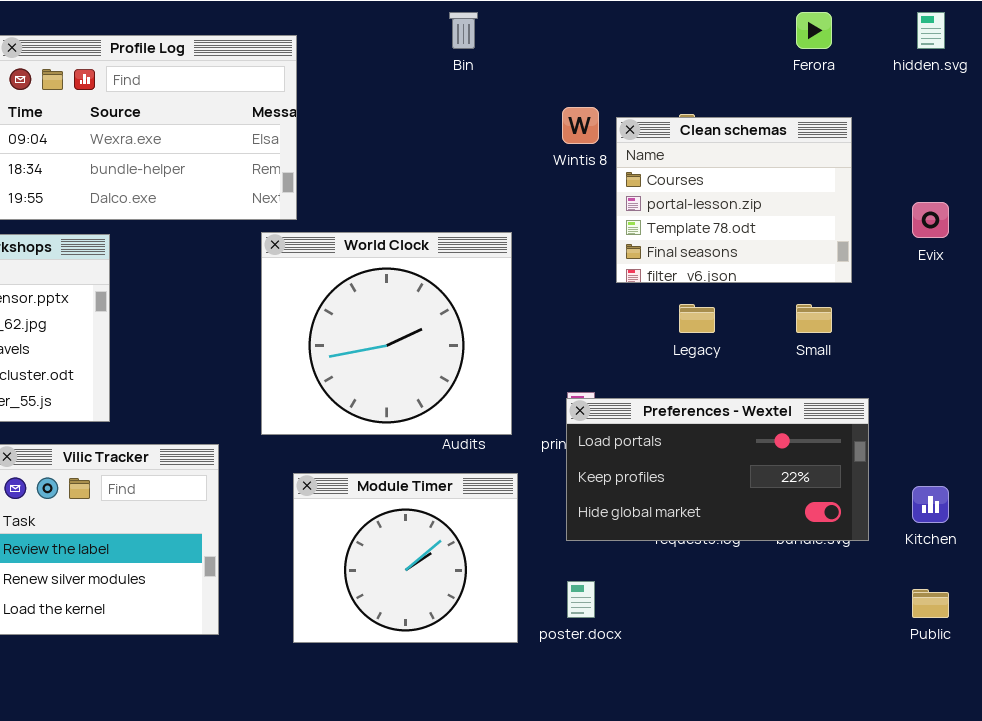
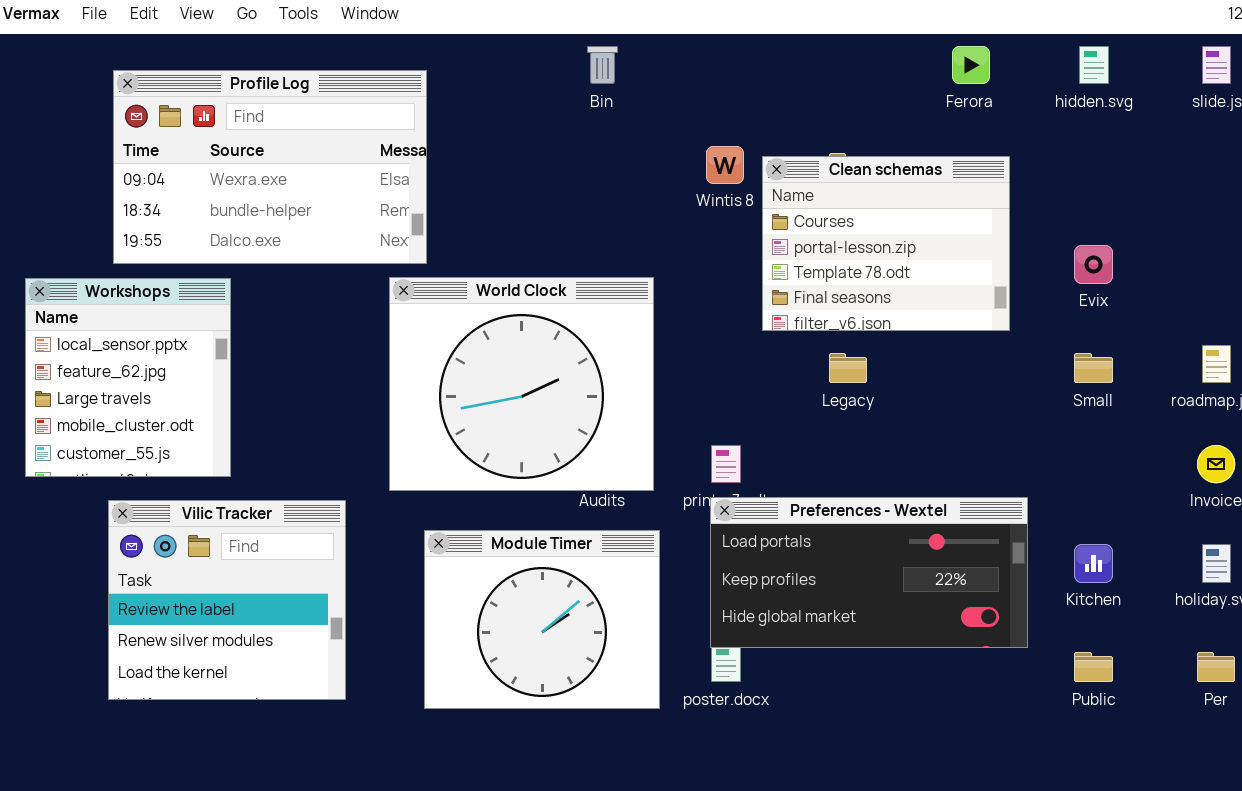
Small: [796,304,832,333] -> [1074,353,1113,383], moved
Preferences - Wextel: [566,398,869,541] -> [710,497,1028,648], moved

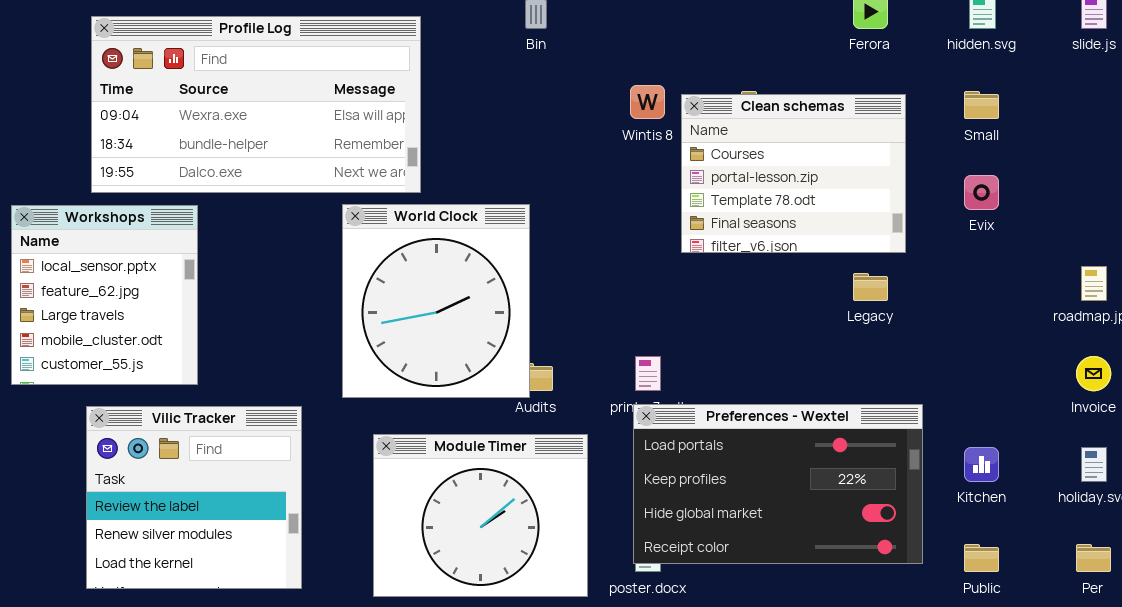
Profile Log: [113,70,427,264] -> [91,16,421,193], resized
World Clock: [389,277,654,491] -> [342,204,530,398], resized
Legacy: [829,353,867,383] -> [853,273,888,301], moved
Small: [1074,353,1113,383] -> [964,91,999,119], moved
Preferences - Wextel: [710,497,1028,648] -> [633,404,923,564], resized

